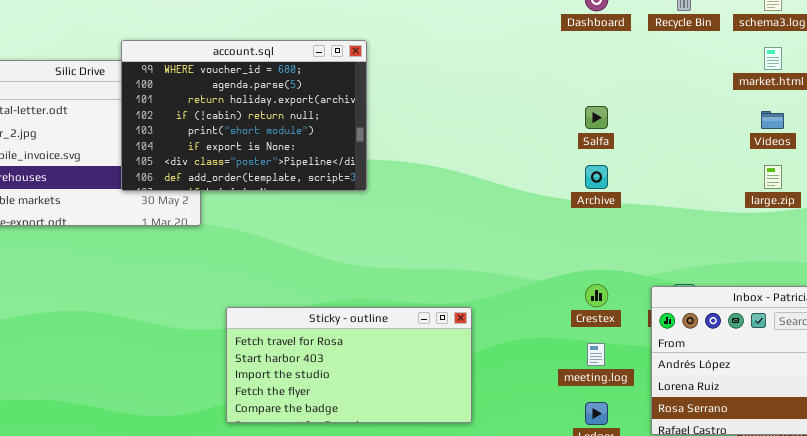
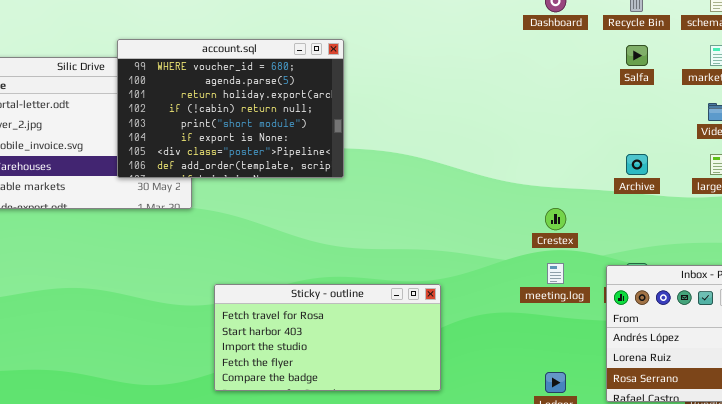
Salfa: [585,106,608,129] -> [626,45,648,66], moved
Archive: [585,165,608,189] -> [626,154,648,175], moved
Crestex: [585,284,608,307] -> [545,208,566,230], moved
meeting.log: [587,343,605,366] -> [547,263,564,284], moved

